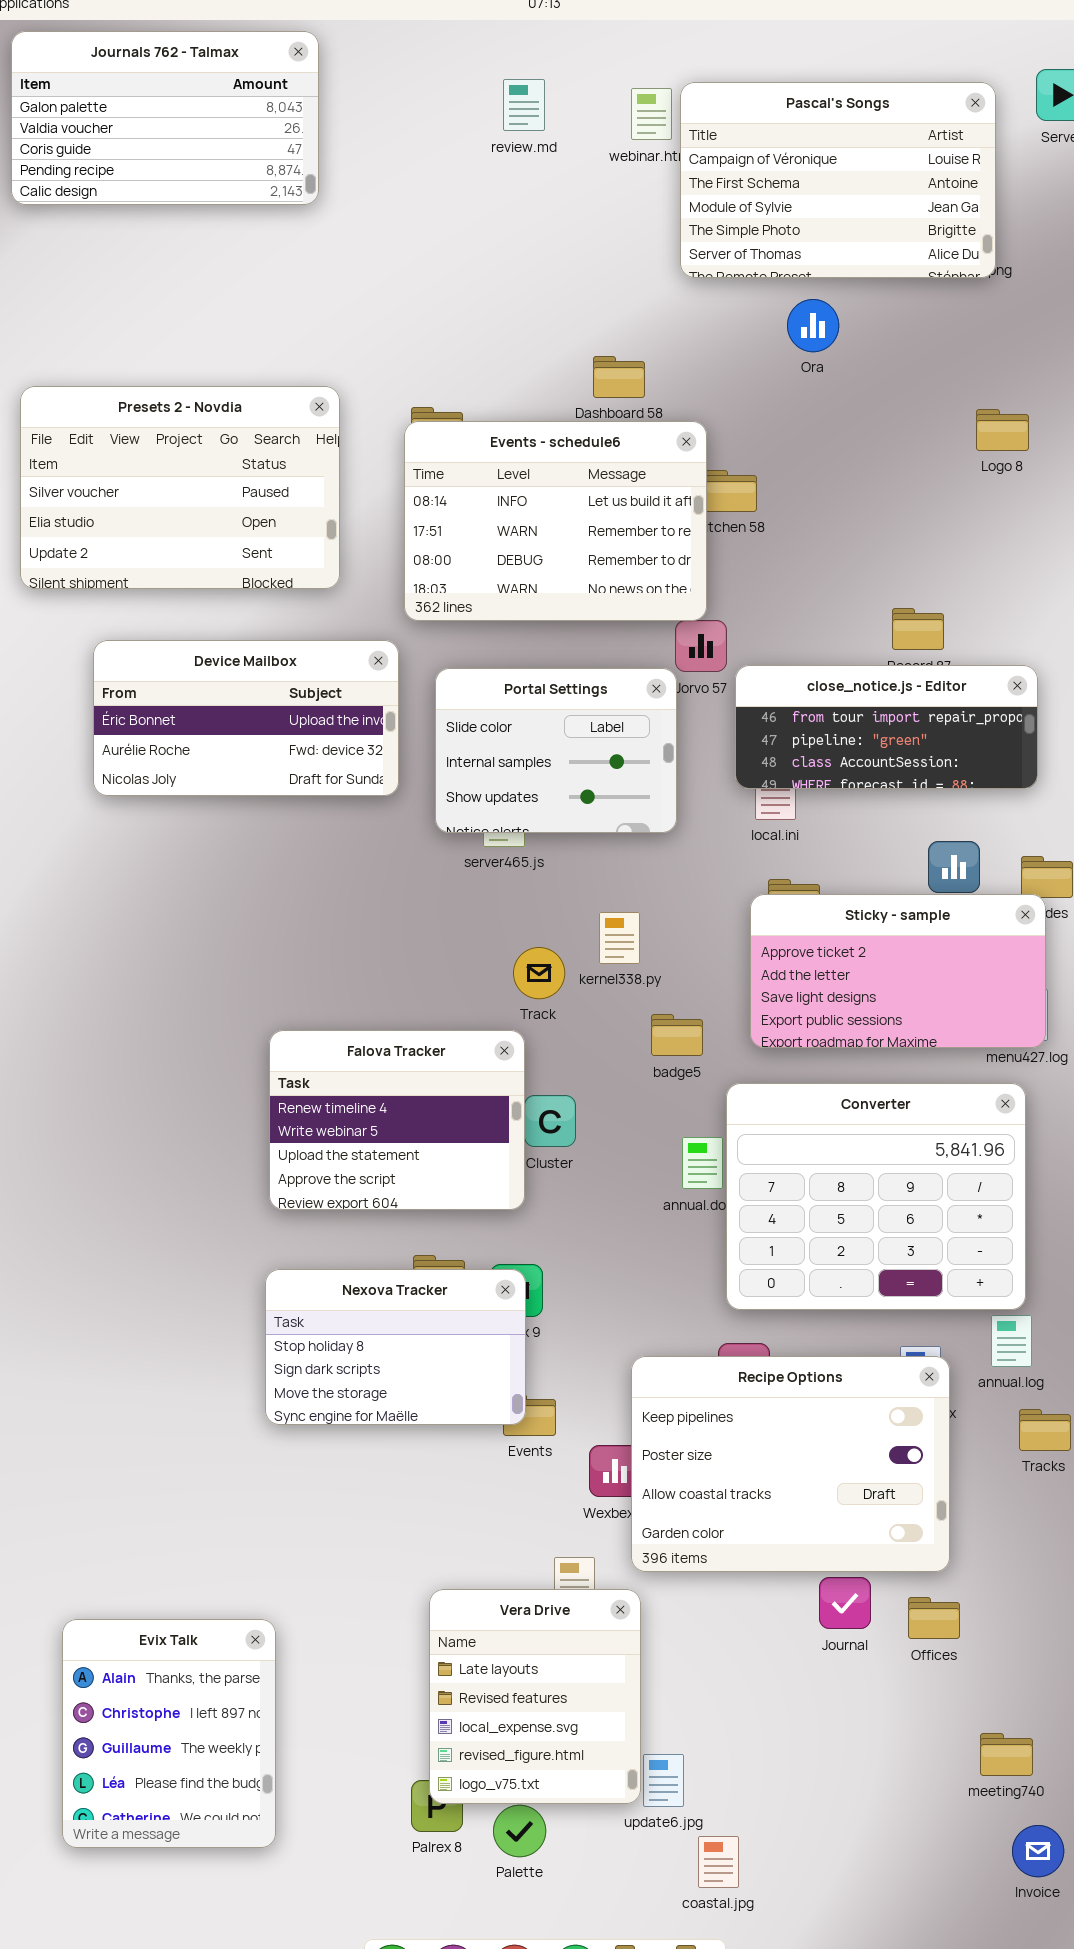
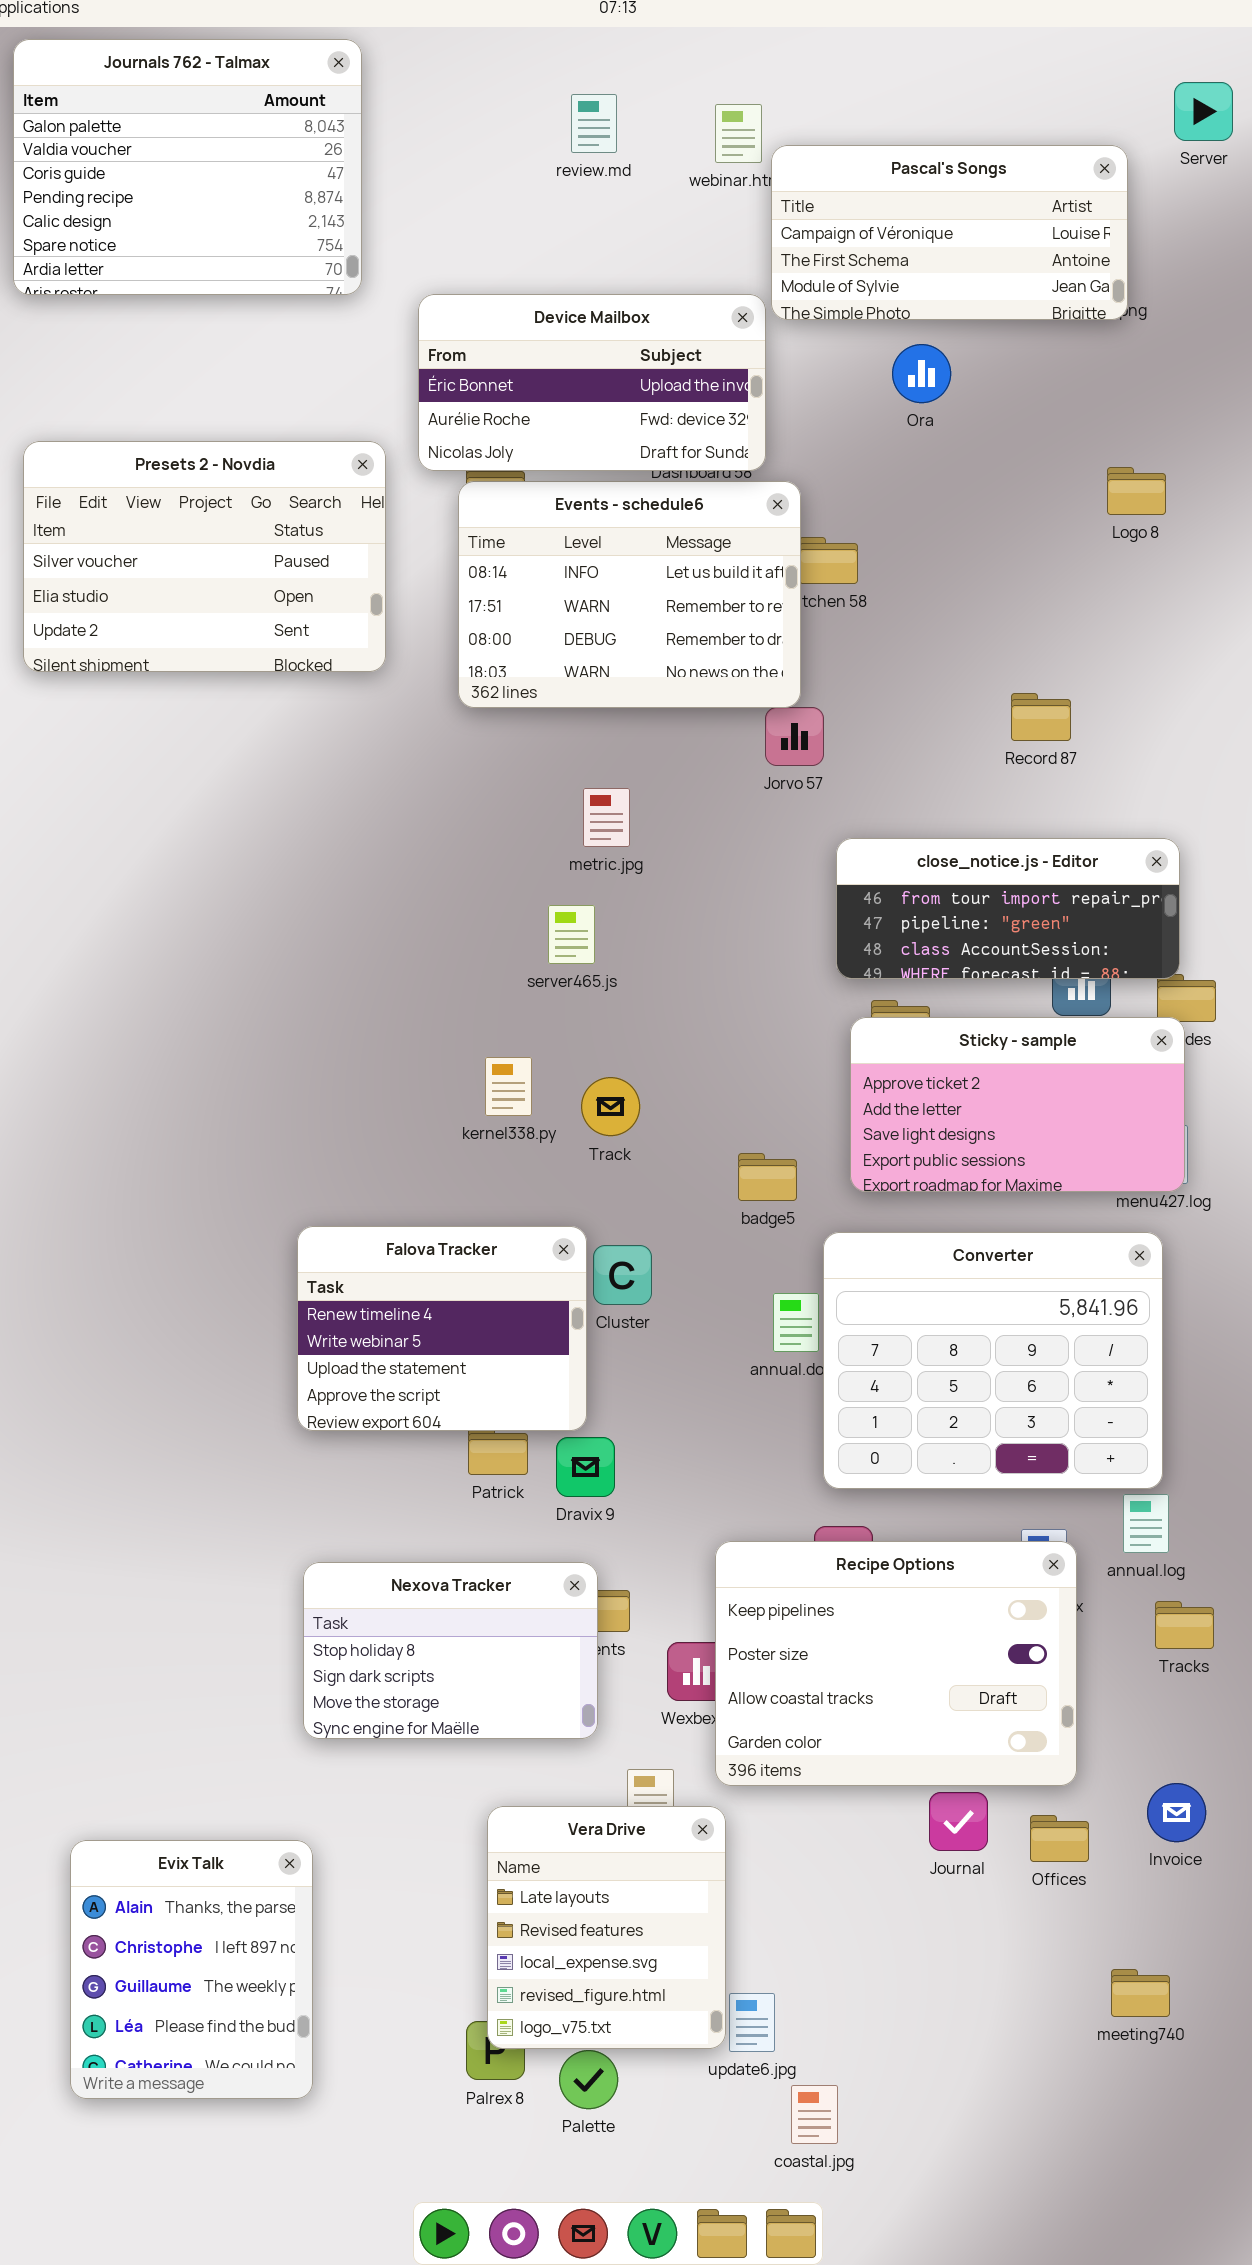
Journals 762 - Talmax: [11,31,319,205] -> [13,39,362,295], resized
Pascal's Songs: [680,82,996,278] -> [771,145,1128,320], resized
Device Mailbox: [93,640,399,796] -> [418,294,766,471], moved
close_notice.js - Editor: [735,665,1038,789] -> [836,838,1180,979], moved
Portal Settings: [435,668,677,833] -> none, closed
kernel338.py: [599,912,640,964] -> [485,1057,532,1116], moved
Falova Tracker: [269,1030,525,1210] -> [297,1226,587,1431], moved
Nexova Tracker: [265,1269,526,1425] -> [303,1562,598,1739], moved
Invoice: [1012,1825,1064,1877] -> [1147,1783,1206,1842], moved

